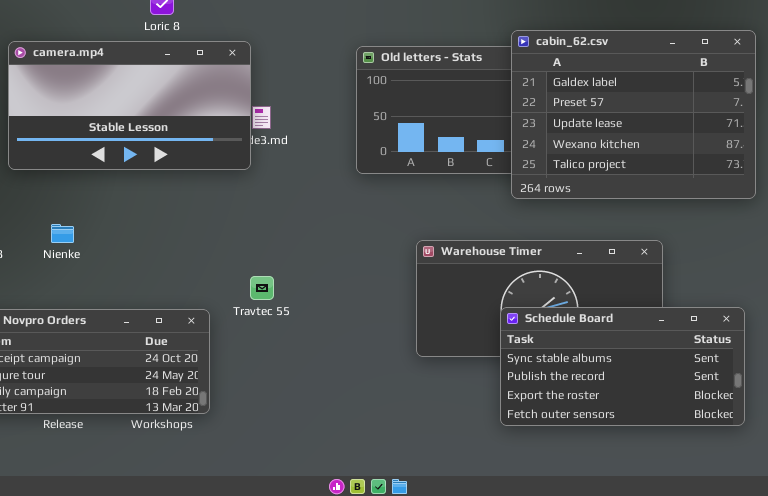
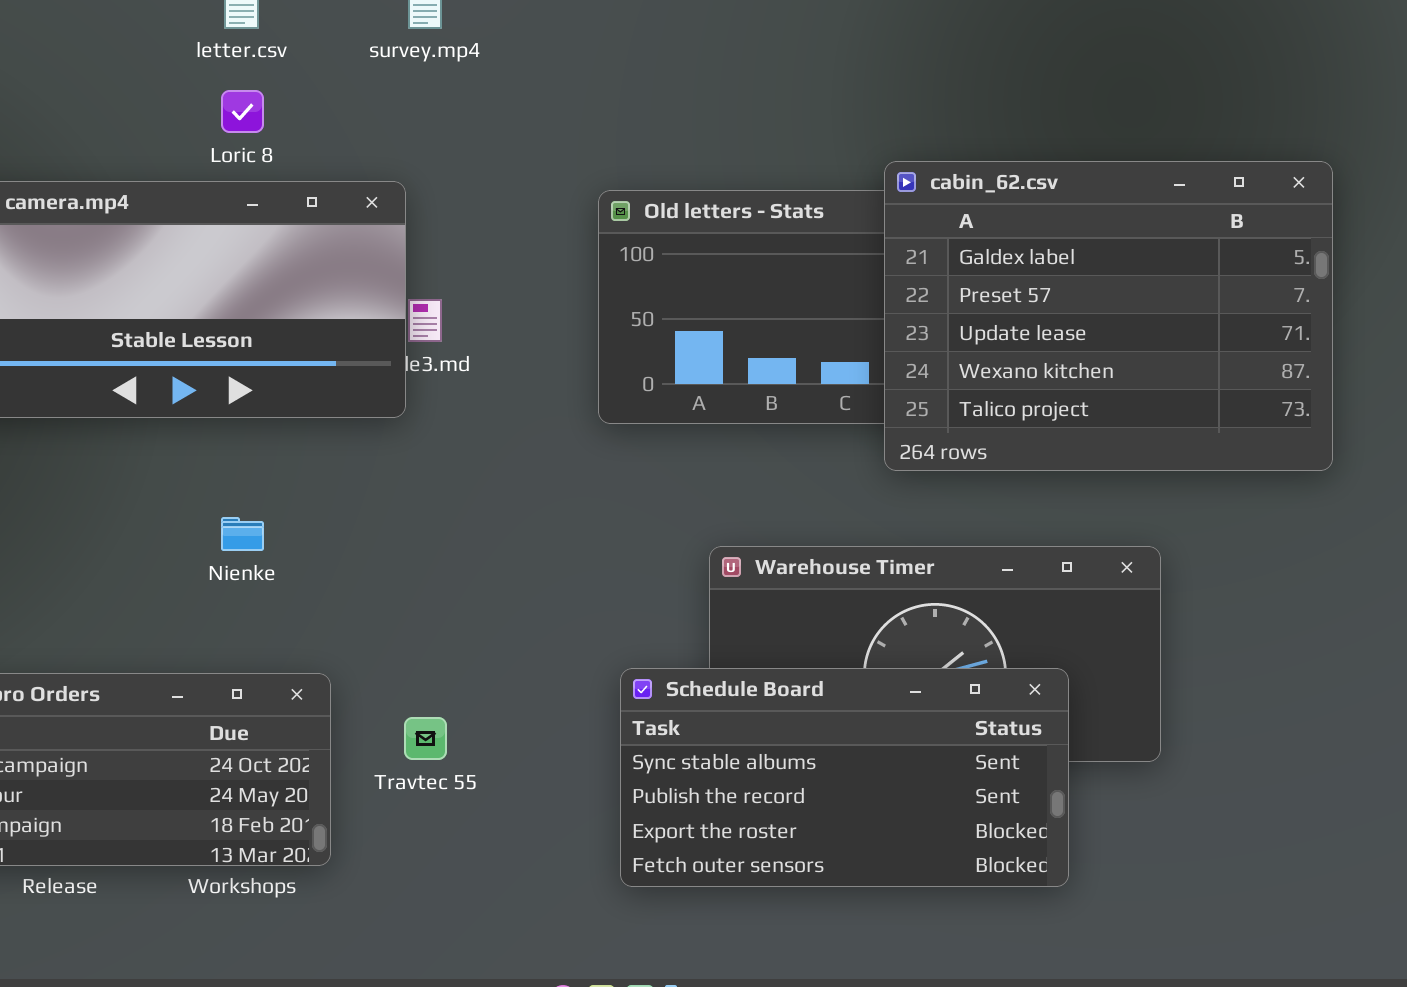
Nienke: [51,224,74,243] -> [221,517,264,551], moved
Travtec 55: [250,276,274,300] -> [404,717,447,760], moved
Schedule Board: [500,307,745,426] -> [620,668,1069,887], moved

